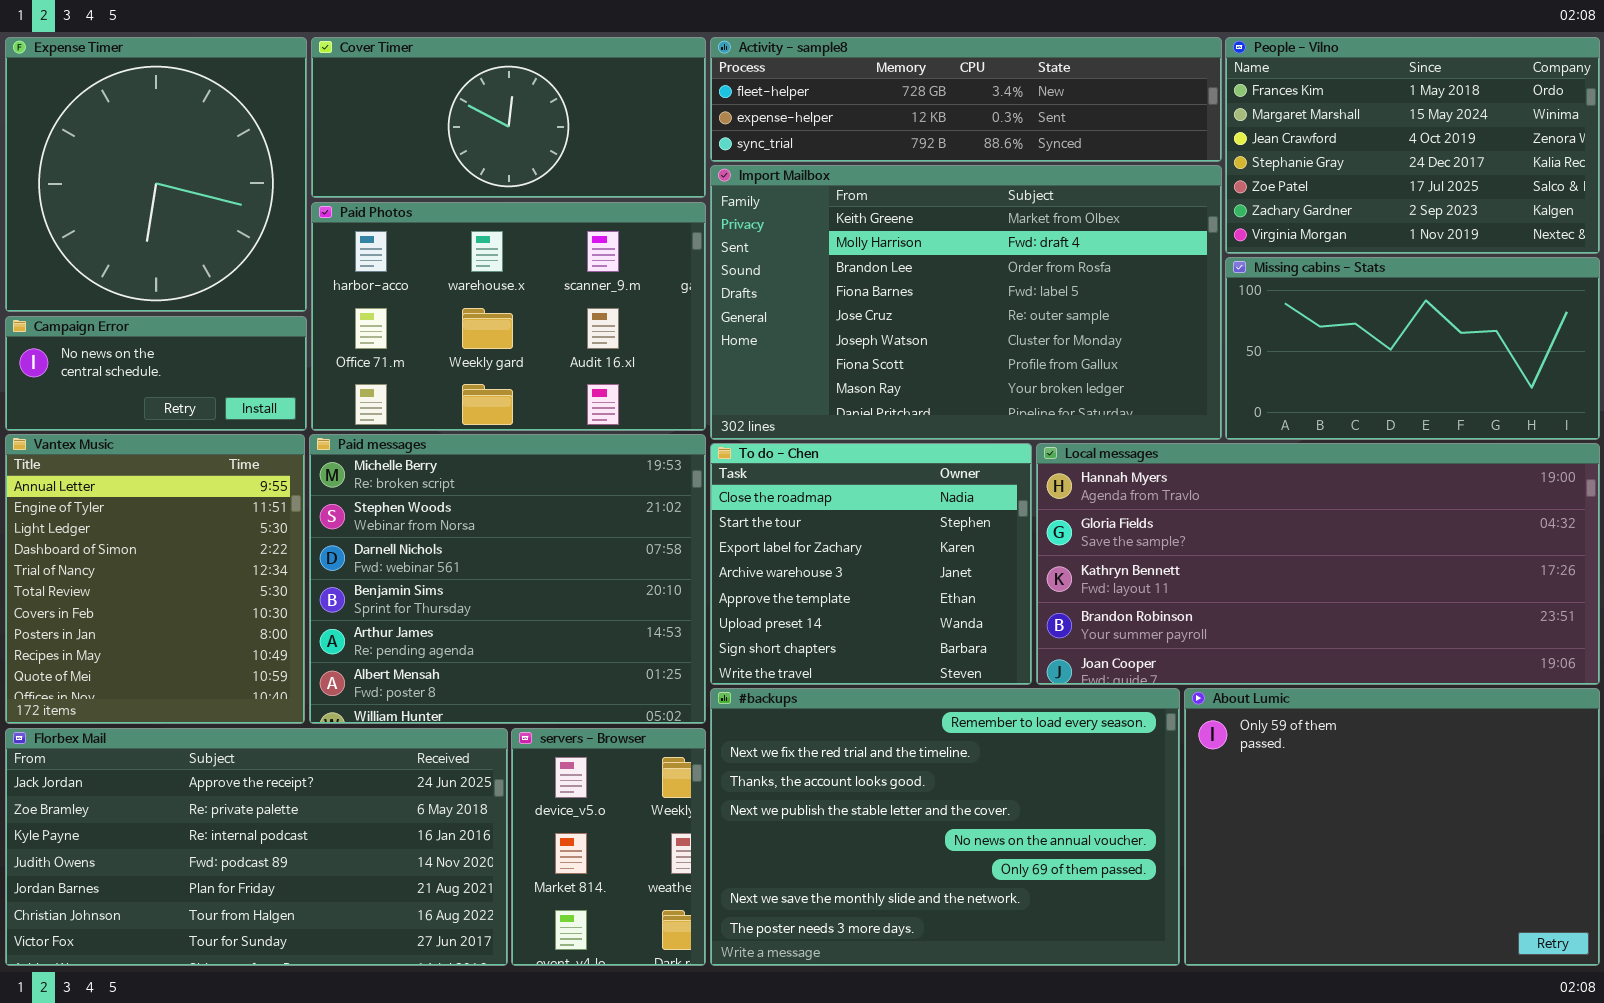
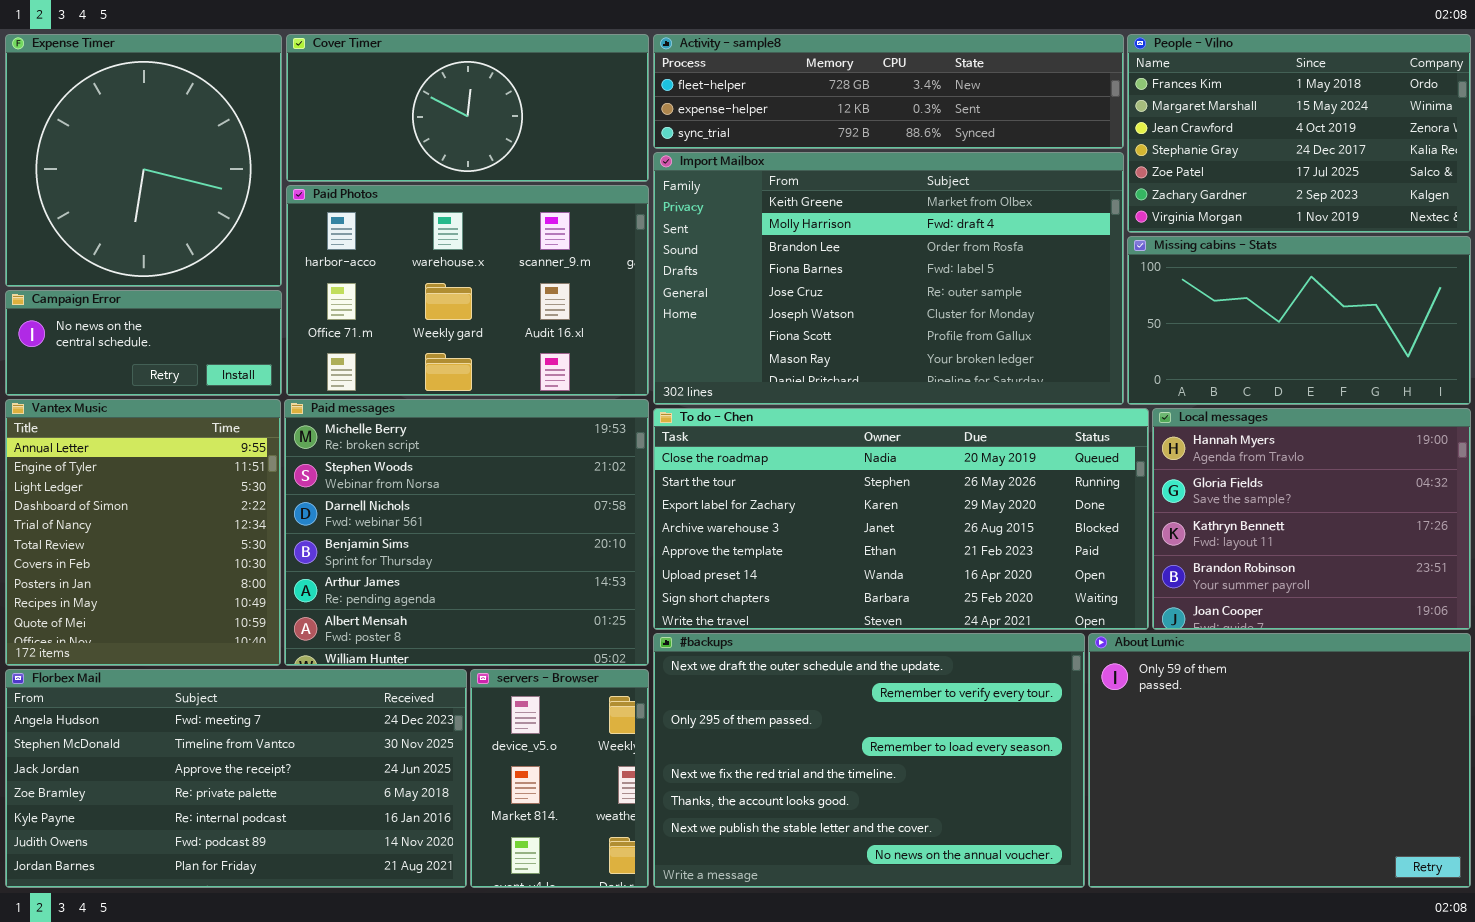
To do - Chen: [710,443,1032,685] -> [653,408,1149,630], resized
Local messages: [1036,443,1600,685] -> [1152,408,1471,630], resized
#backups: [710,688,1180,966] -> [653,633,1085,888], scrolled up 3 rows
Florbex Mail: [5,728,508,966] -> [5,669,467,888], scrolled up 2 rows

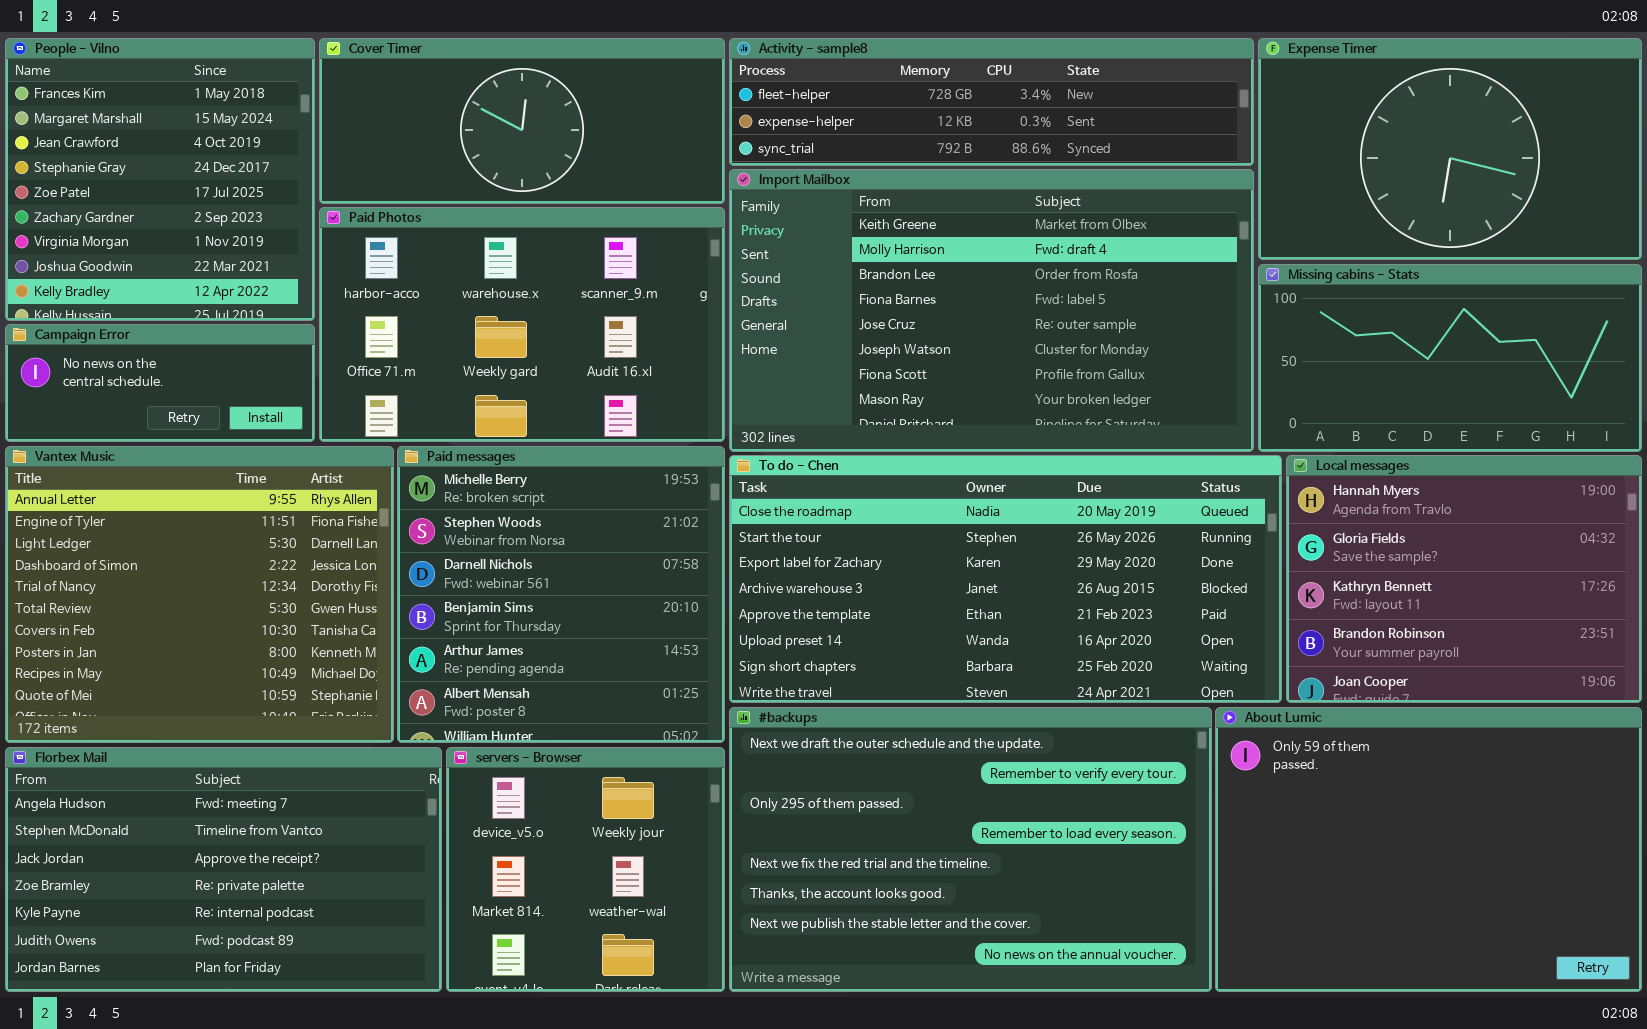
Expense Timer: [5,34,282,287] -> [1258,38,1642,260], moved, resized
People - Vilno: [1127,34,1471,233] -> [5,38,315,321], moved, resized
Vantex Music: [5,399,281,666] -> [5,446,394,743], resized
Paid messages: [284,399,649,666] -> [397,446,725,743], resized
Florbex Mail: [5,669,467,888] -> [5,747,442,992], resized
servers - Browser: [470,669,649,888] -> [446,747,725,992], resized

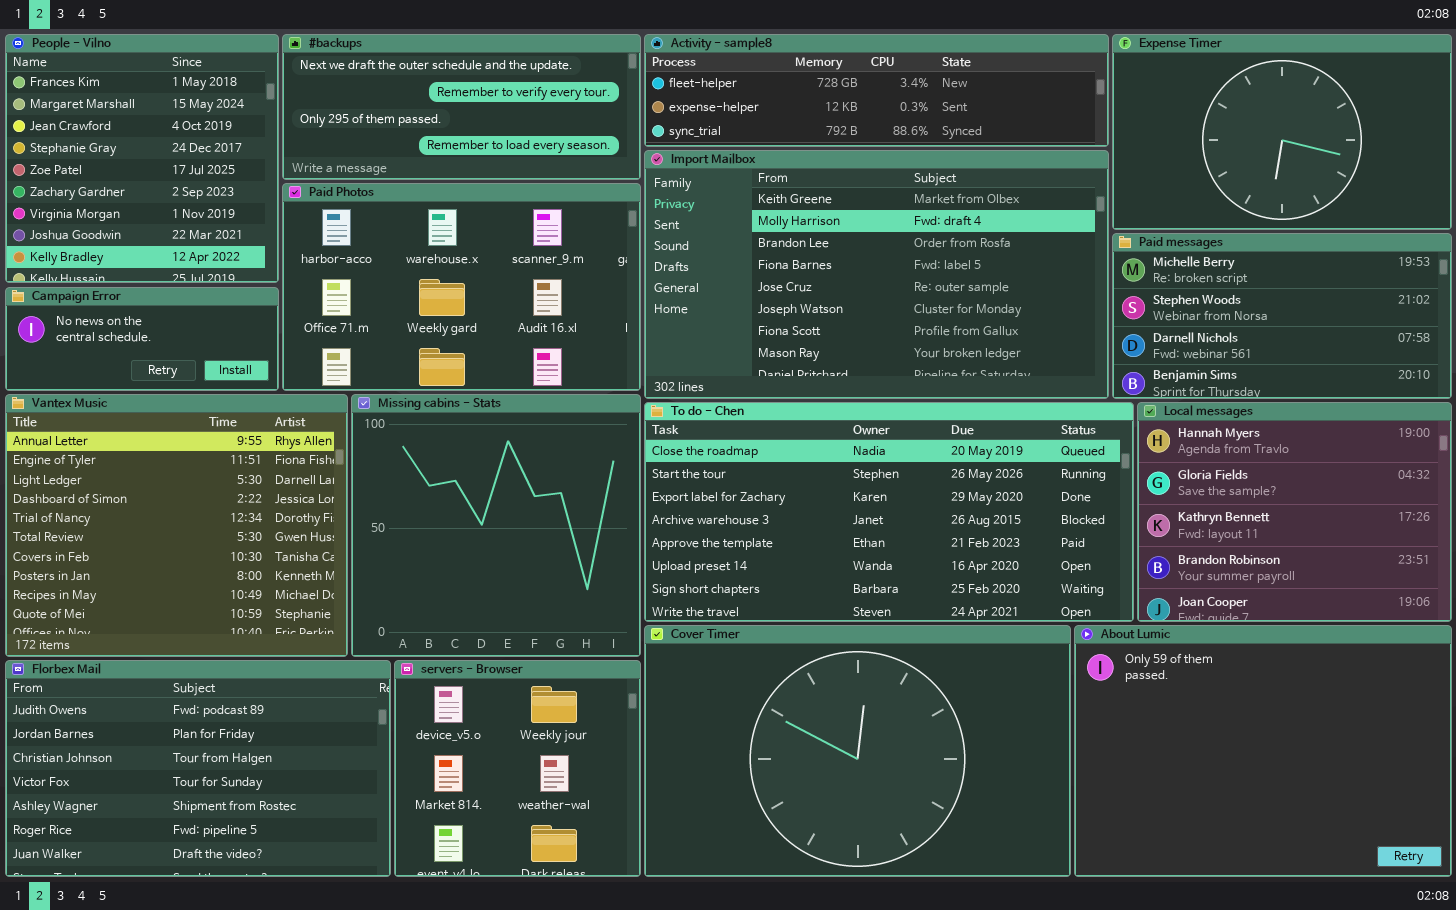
Cover Timer: [319,38,725,204] -> [644,625,1071,877], moved, resized
Missing cabins - Stats: [1258,264,1642,452] -> [351,394,641,657], moved, resized
Paid messages: [397,446,725,743] -> [1112,233,1452,399], moved, resized
#backups: [729,707,1212,992] -> [282,34,641,180], moved, resized
Florbex Mail: [5,747,442,992] -> [5,660,391,877], scrolled down 5 rows

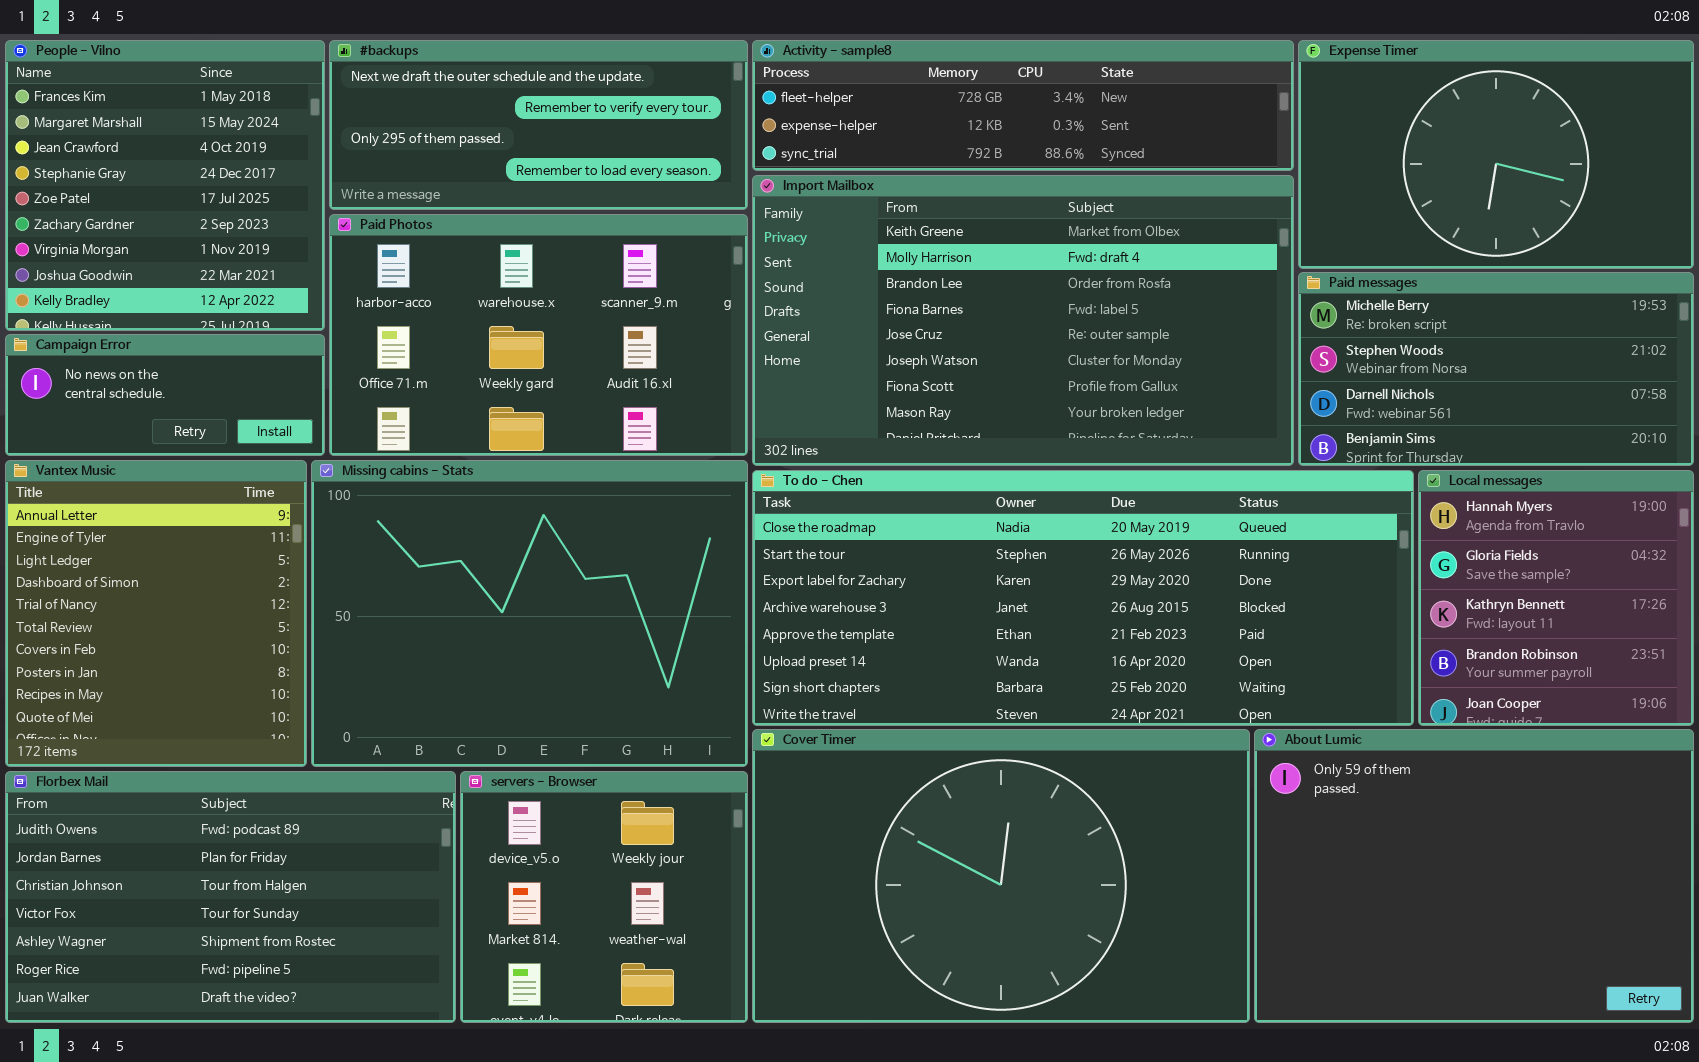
Vantex Music: [5,394,348,657] -> [5,460,307,767], resized
Missing cabins - Stats: [351,394,641,657] -> [311,460,748,767], resized
To do - Chen: [644,402,1134,622] -> [752,470,1414,726], resized
Local messages: [1137,402,1452,622] -> [1418,470,1694,726], resized

